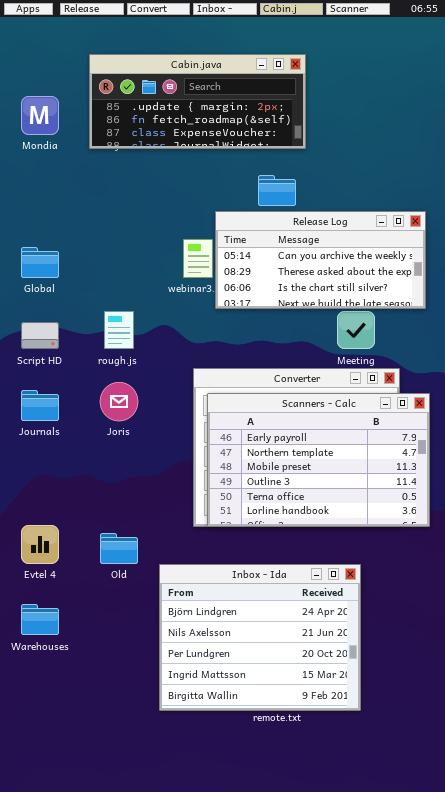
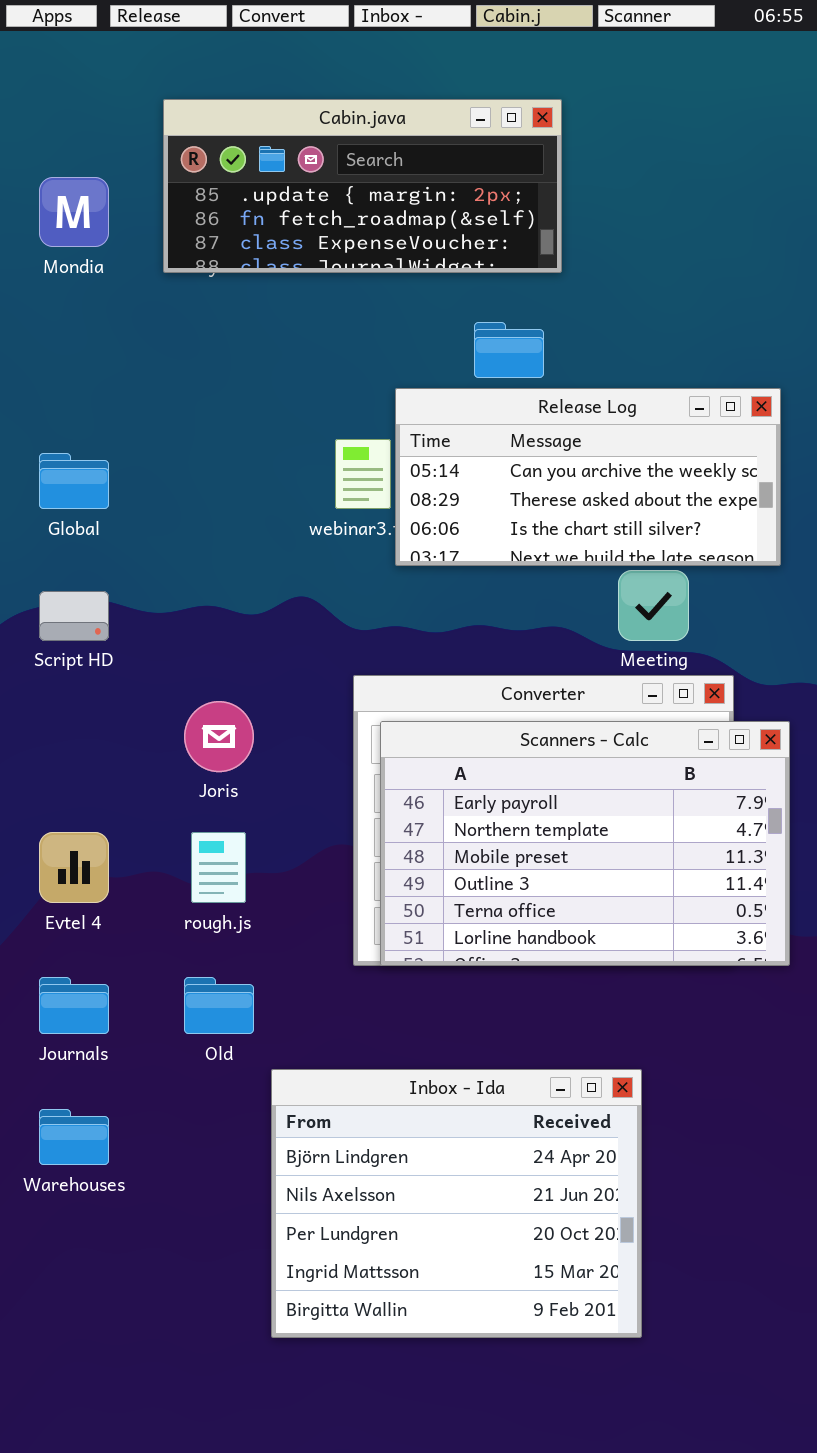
rough.js: [104,311,134,349] -> [191,832,246,903], moved
Journals: [21,390,59,421] -> [39,977,109,1034], moved
Evtel 4: [21,525,59,564] -> [39,832,109,903], moved
Inbox - Ida: [159,564,361,711] -> [271,1069,642,1338], moved

